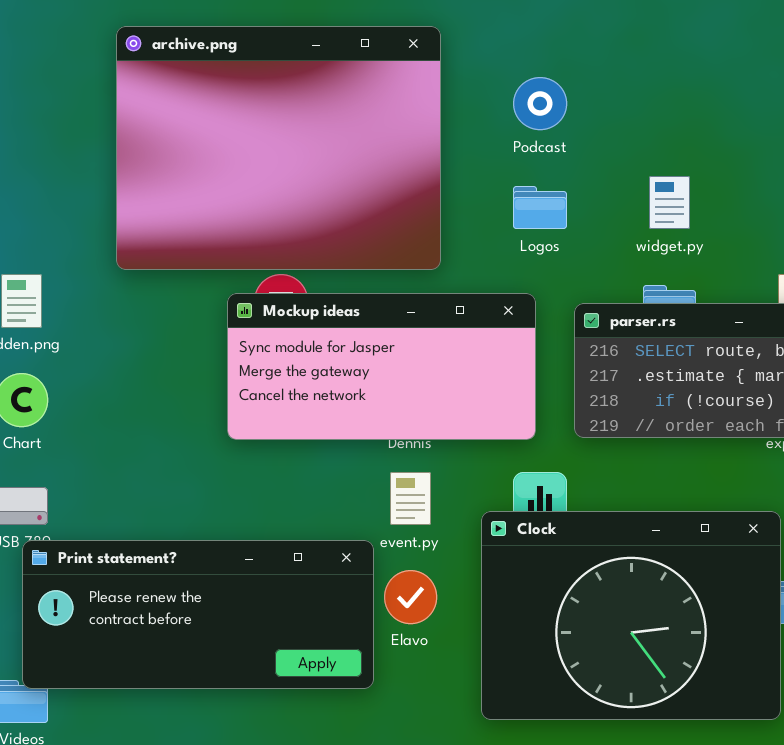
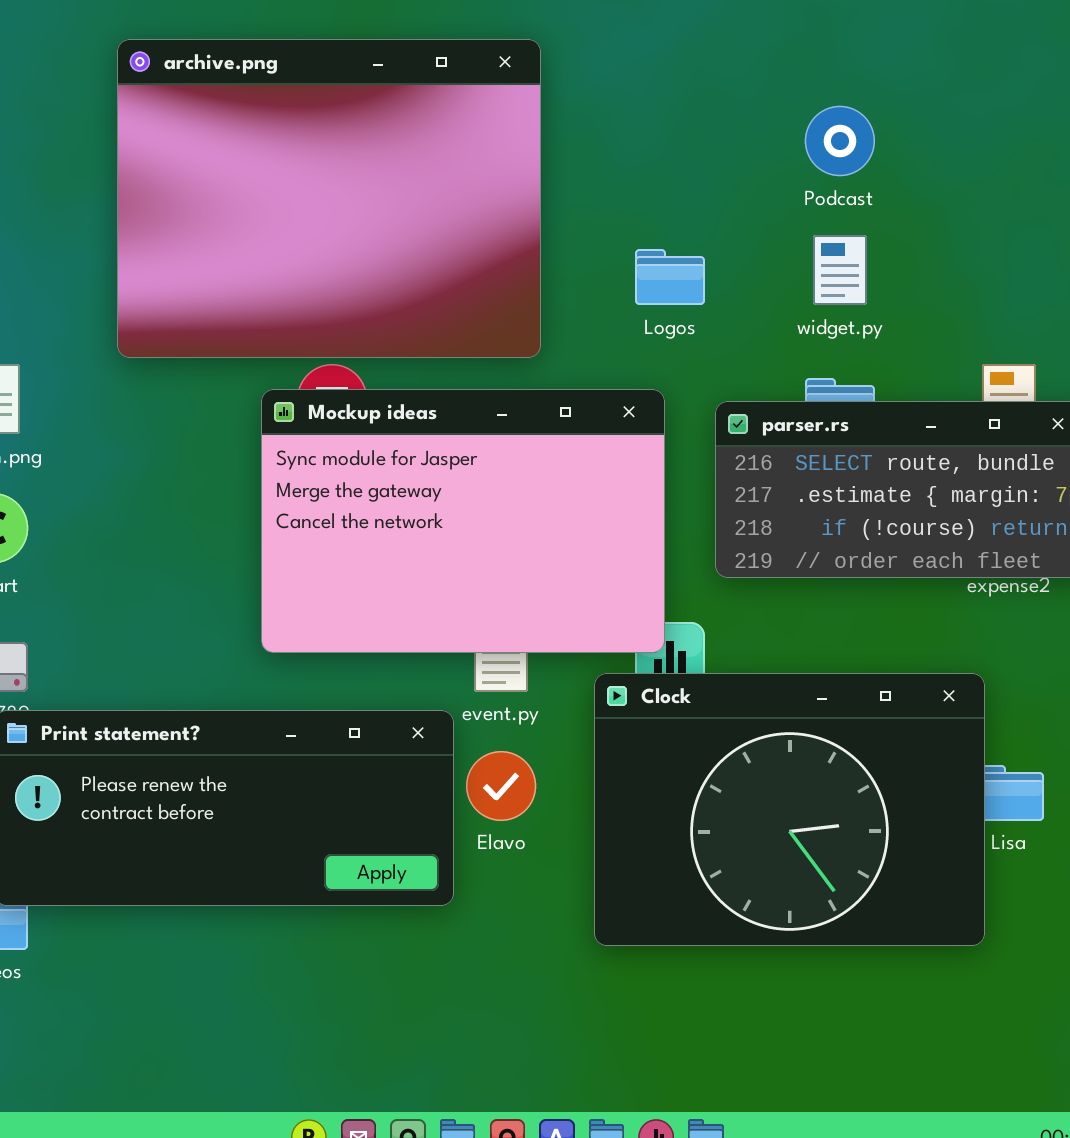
Podcast: [513,77,567,130] -> [805,106,875,176], moved
Mockup ideas: [227,293,536,440] -> [261,389,665,653], resized

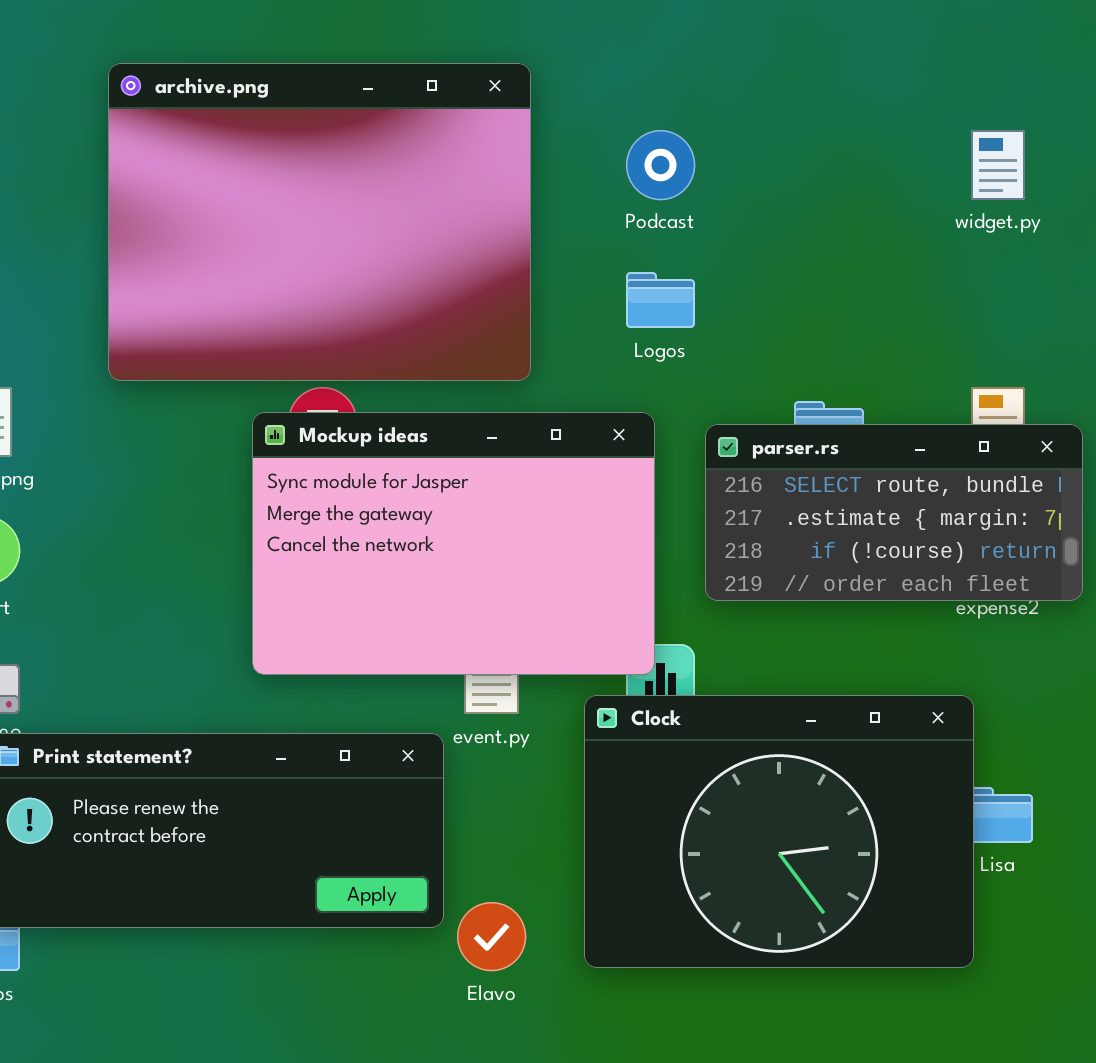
Podcast: [805,106,875,176] -> [626,130,695,200], moved
widget.py: [813,235,867,305] -> [971,130,1025,200], moved
Elavo: [466,751,536,821] -> [457,902,526,971], moved

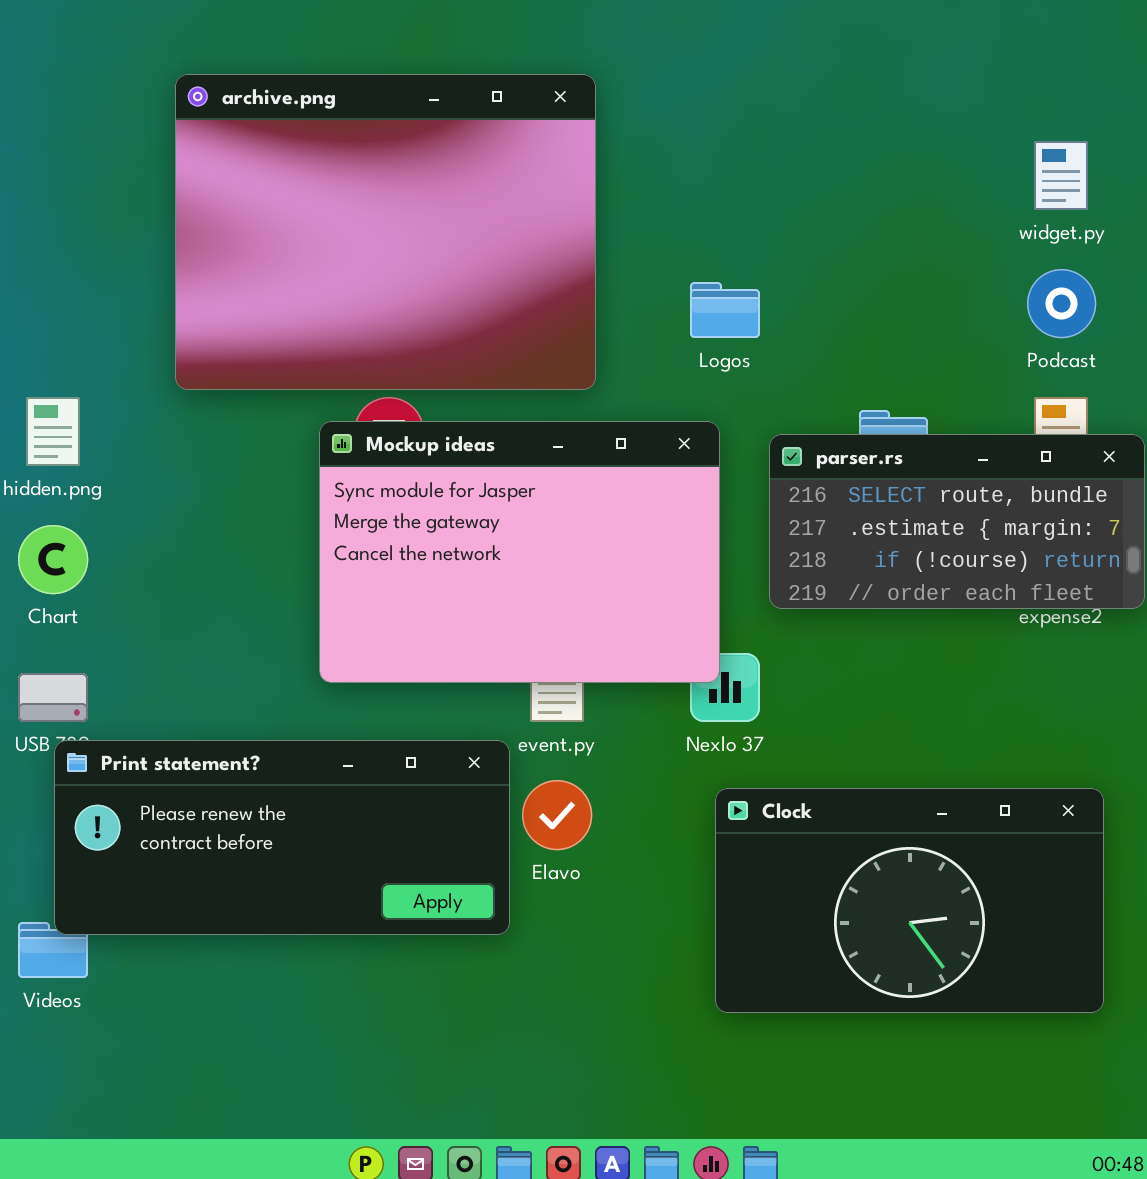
Podcast: [626,130,695,200] -> [1027,269,1096,338], moved
Clock: [584,695,974,968] -> [715,788,1104,1013], moved, resized
Elavo: [457,902,526,971] -> [522,780,592,850], moved

